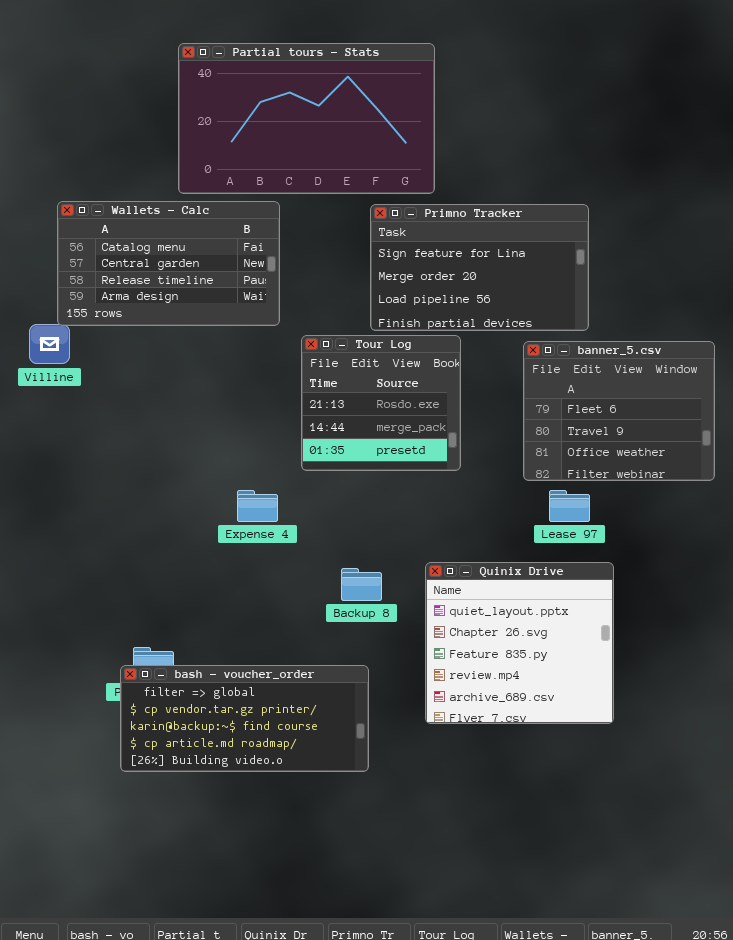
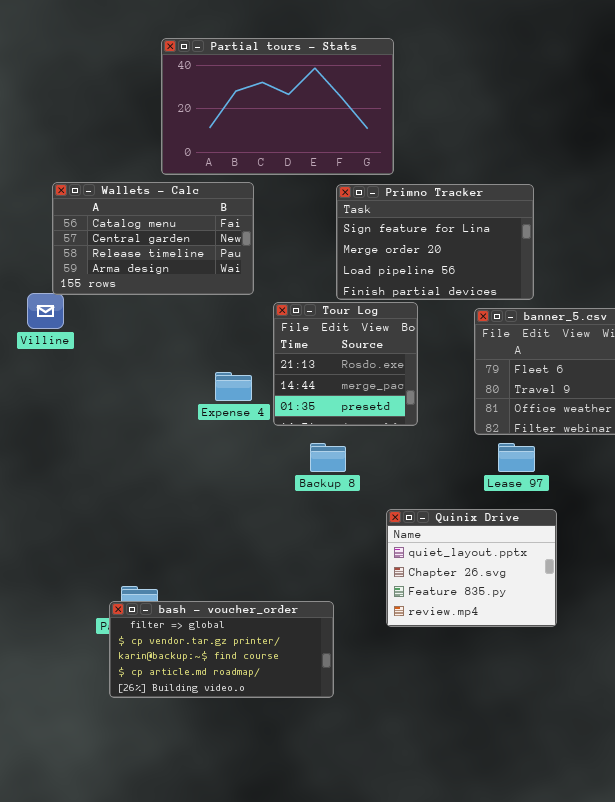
Expense 4: [237,490,278,522] -> [215,372,252,401], moved
Quinix Drive: [425,562,614,724] -> [386,509,557,627], resized
Backup 8: [341,568,382,601] -> [310,443,346,472], moved

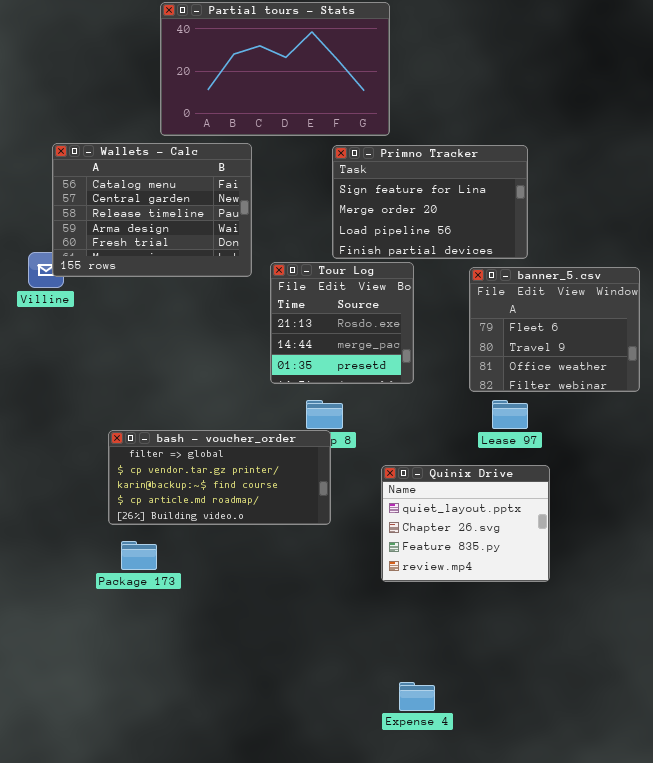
Wallets - Calc: [52,182,254,295] -> [52,143,252,277], resized
Expense 4: [215,372,252,401] -> [399,682,435,711], moved
bash - voucher_order: [109,601,334,698] -> [108,430,331,525], moved

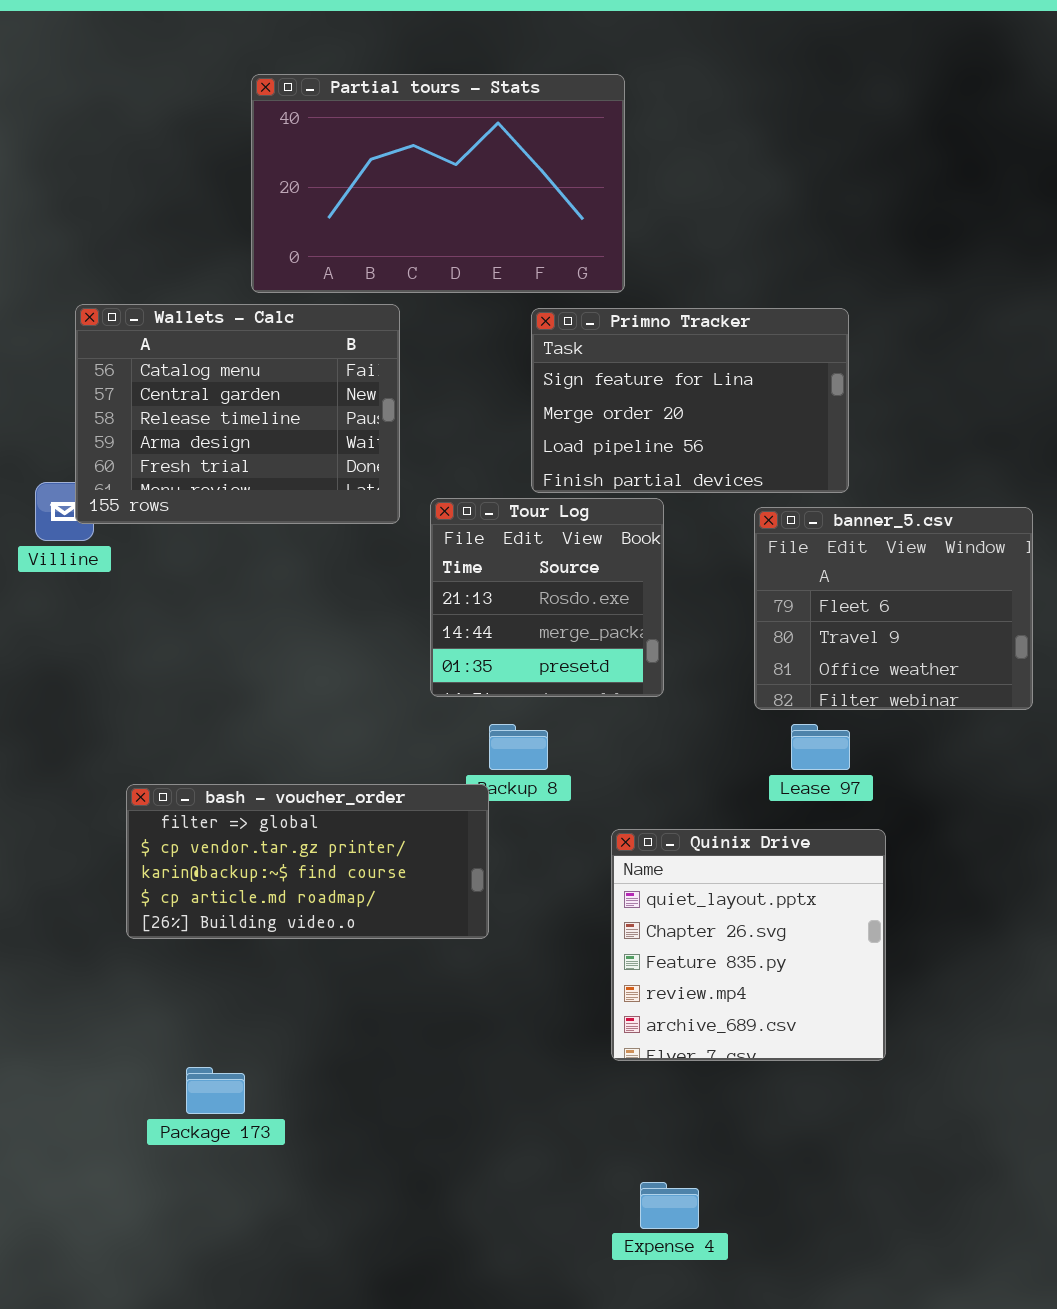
bash - voucher_order: [108,430,331,525] -> [126,784,489,939], moved
Quinix Drive: [381,465,550,582] -> [611,829,886,1061], resized
Package 173: [121,541,157,570] -> [186,1067,245,1114], moved

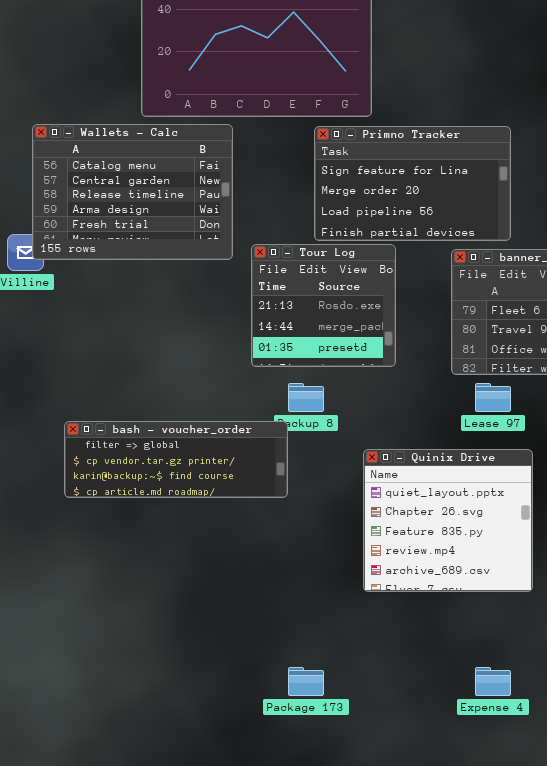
bash - voucher_order: [126,784,489,939] -> [64,421,288,498], resized
Package 173: [186,1067,245,1114] -> [288,667,324,696], moved
Expense 4: [640,1182,699,1229] -> [475,667,511,696], moved

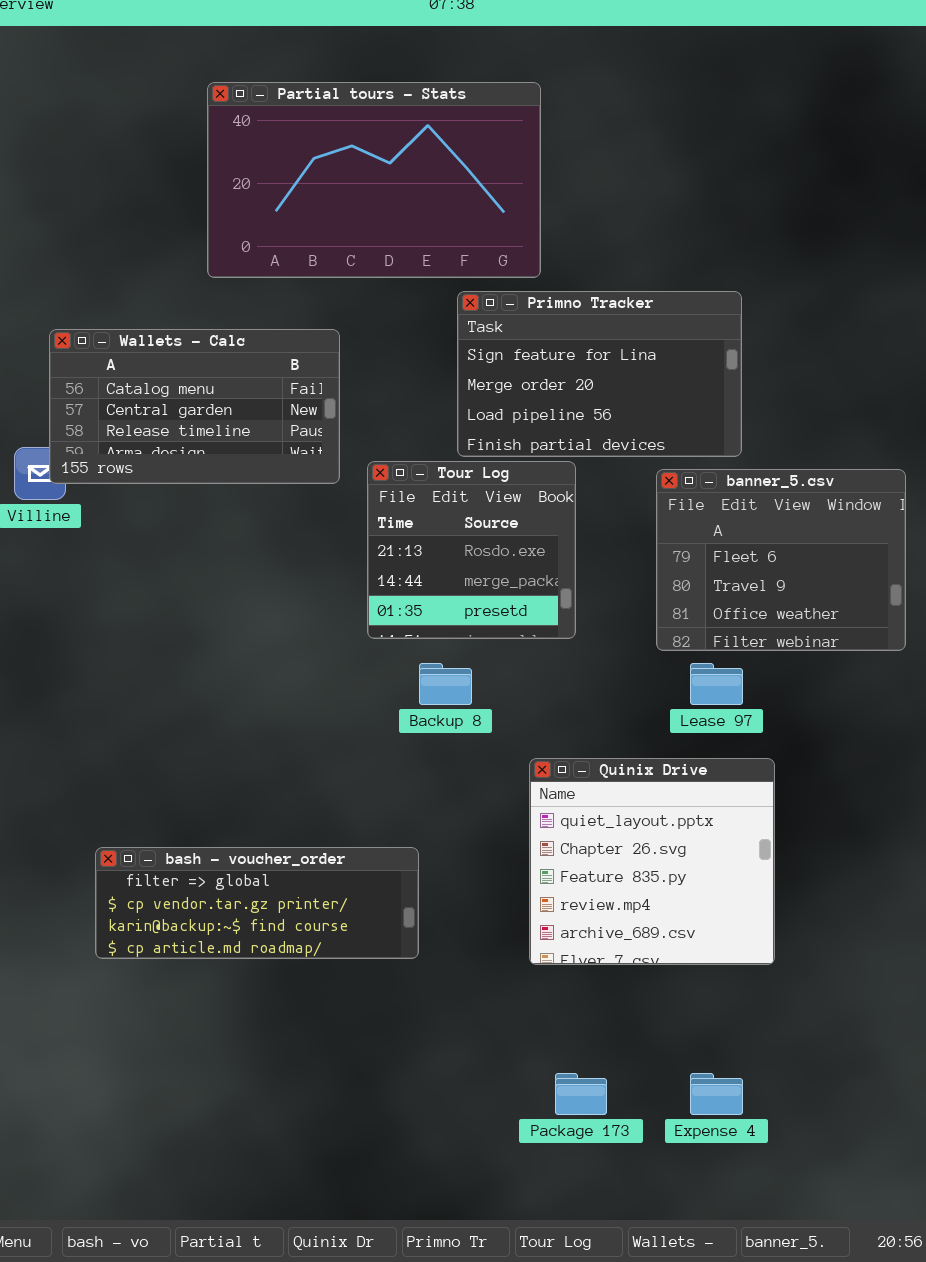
Wallets - Calc: [32,124,233,260] -> [49,329,340,484], resized
bash - voucher_order: [64,421,288,498] -> [95,847,419,959], moved
Package 173: [288,667,324,696] -> [555,1073,607,1115], moved

